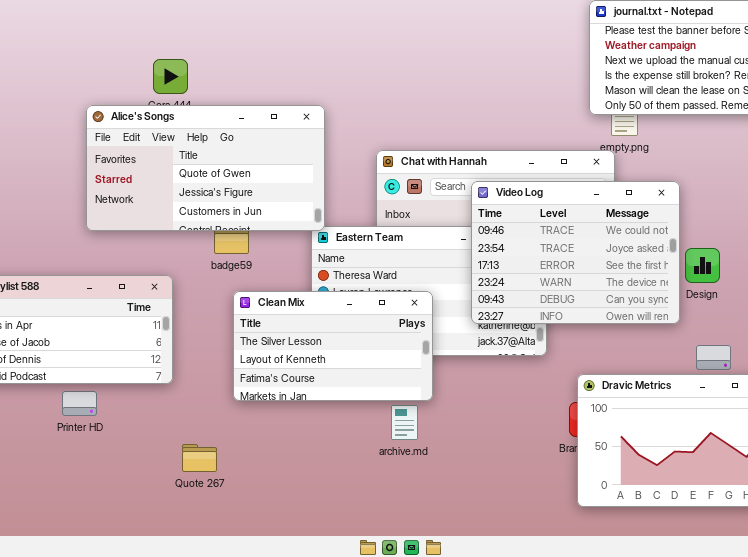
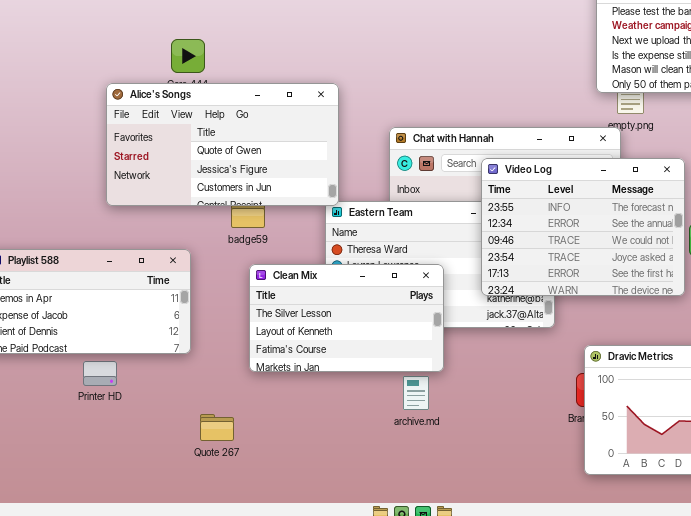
Video Log: [471,181,680,324] -> [481,158,685,296], scrolled up 2 rows

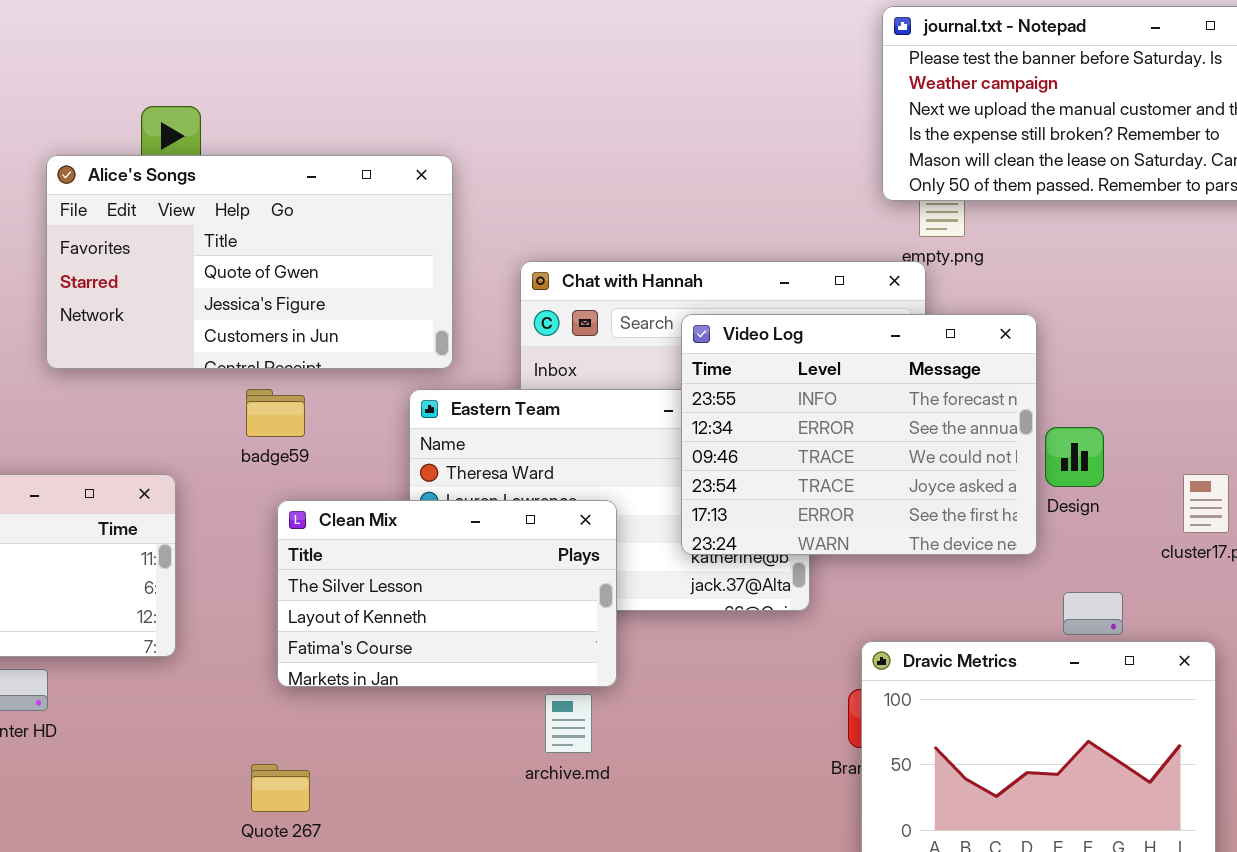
Alice's Songs: [106,83,339,206] -> [46,155,453,369], moved
Quote 267: [200,414,234,441] -> [251,764,310,812], moved

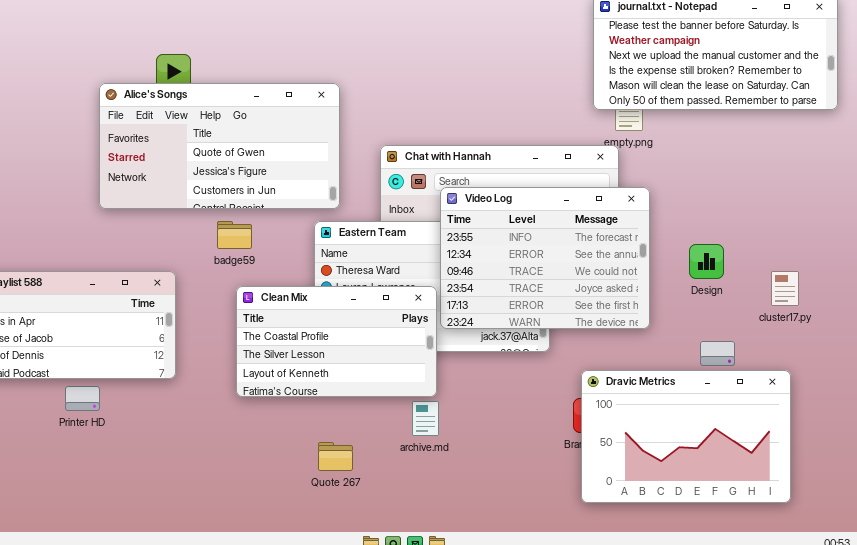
Video Log: [681,314,1037,555] -> [440,187,650,329], moved
Clean Mix: [277,500,617,687] -> [236,286,437,397], scrolled up 1 row
archive.md: [545,694,592,753] -> [412,401,439,436], moved
Quote 267: [251,764,310,812] -> [318,442,353,471], moved

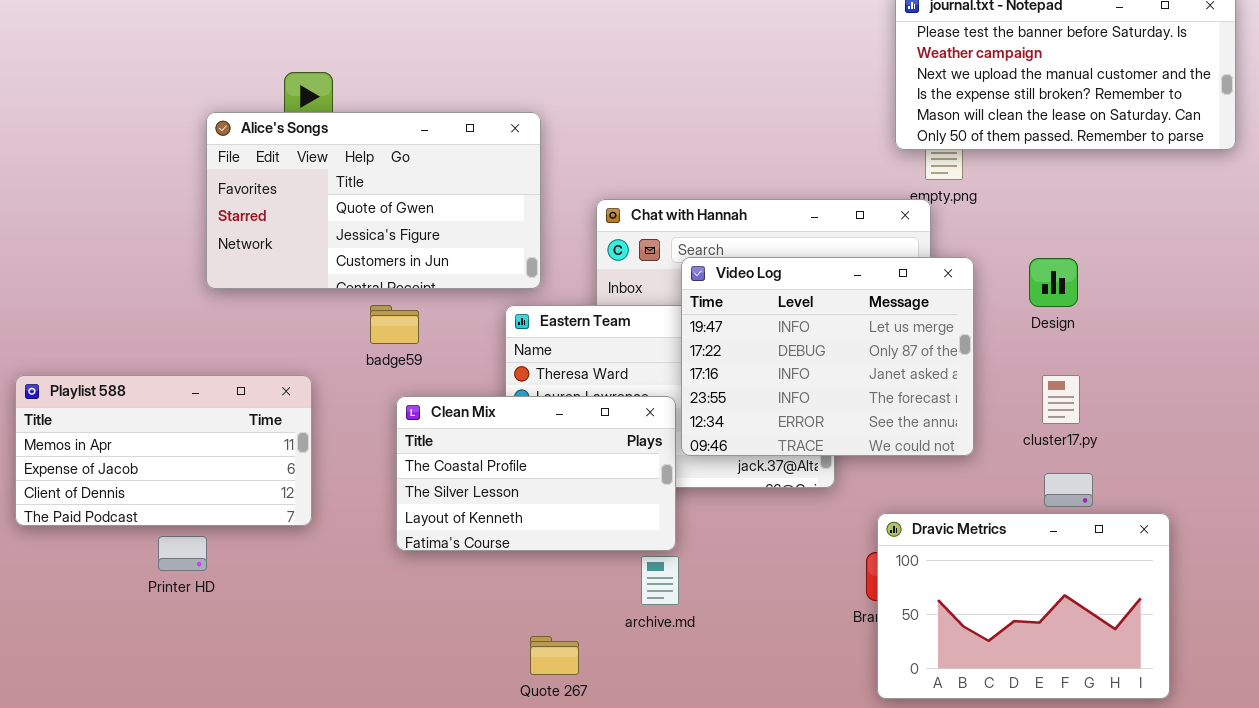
Video Log: [440,187,650,329] -> [681,257,974,456], scrolled up 3 rows
Design: [689,244,724,279] -> [1029,258,1078,307], moved
cluster17.py: [771,271,799,306] -> [1042,375,1080,424], moved
Quote 267: [318,442,353,471] -> [530,636,579,675], moved

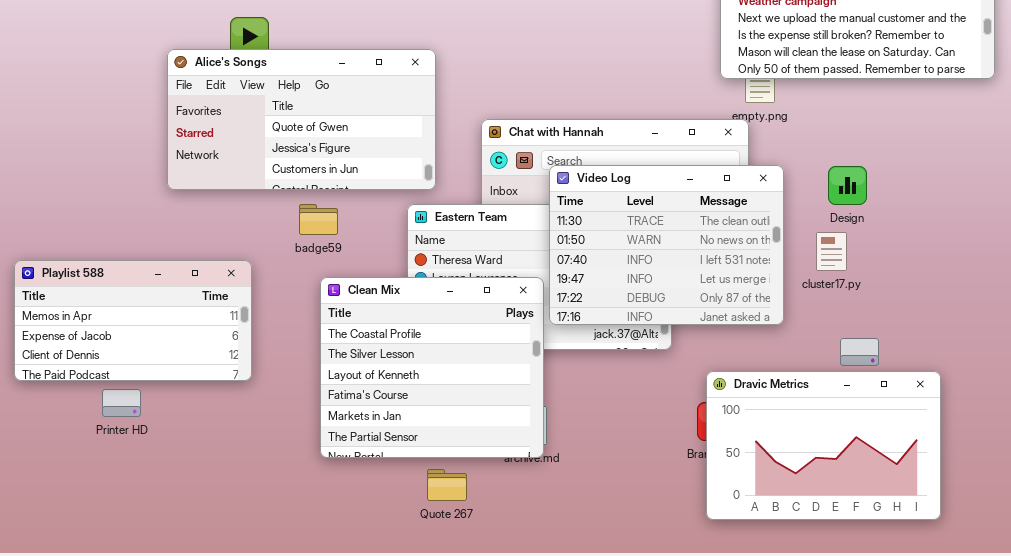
Video Log: [681,257,974,456] -> [549,165,784,325], scrolled up 3 rows
cluster17.py: [1042,375,1080,424] -> [816,232,847,271], moved
Clean Mix: [396,396,676,551] -> [320,277,544,458], resized
Printer HD: [158,536,207,571] -> [102,389,141,417], moved

